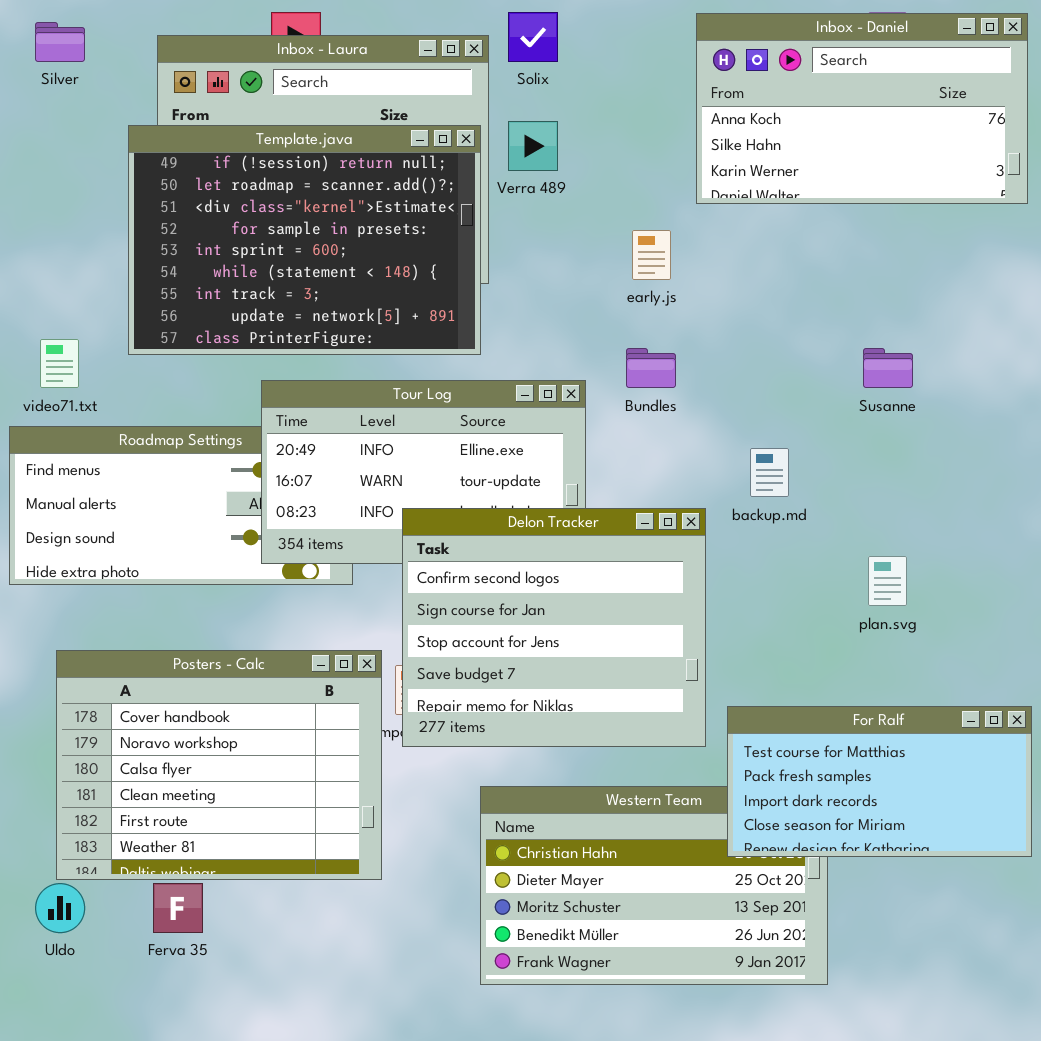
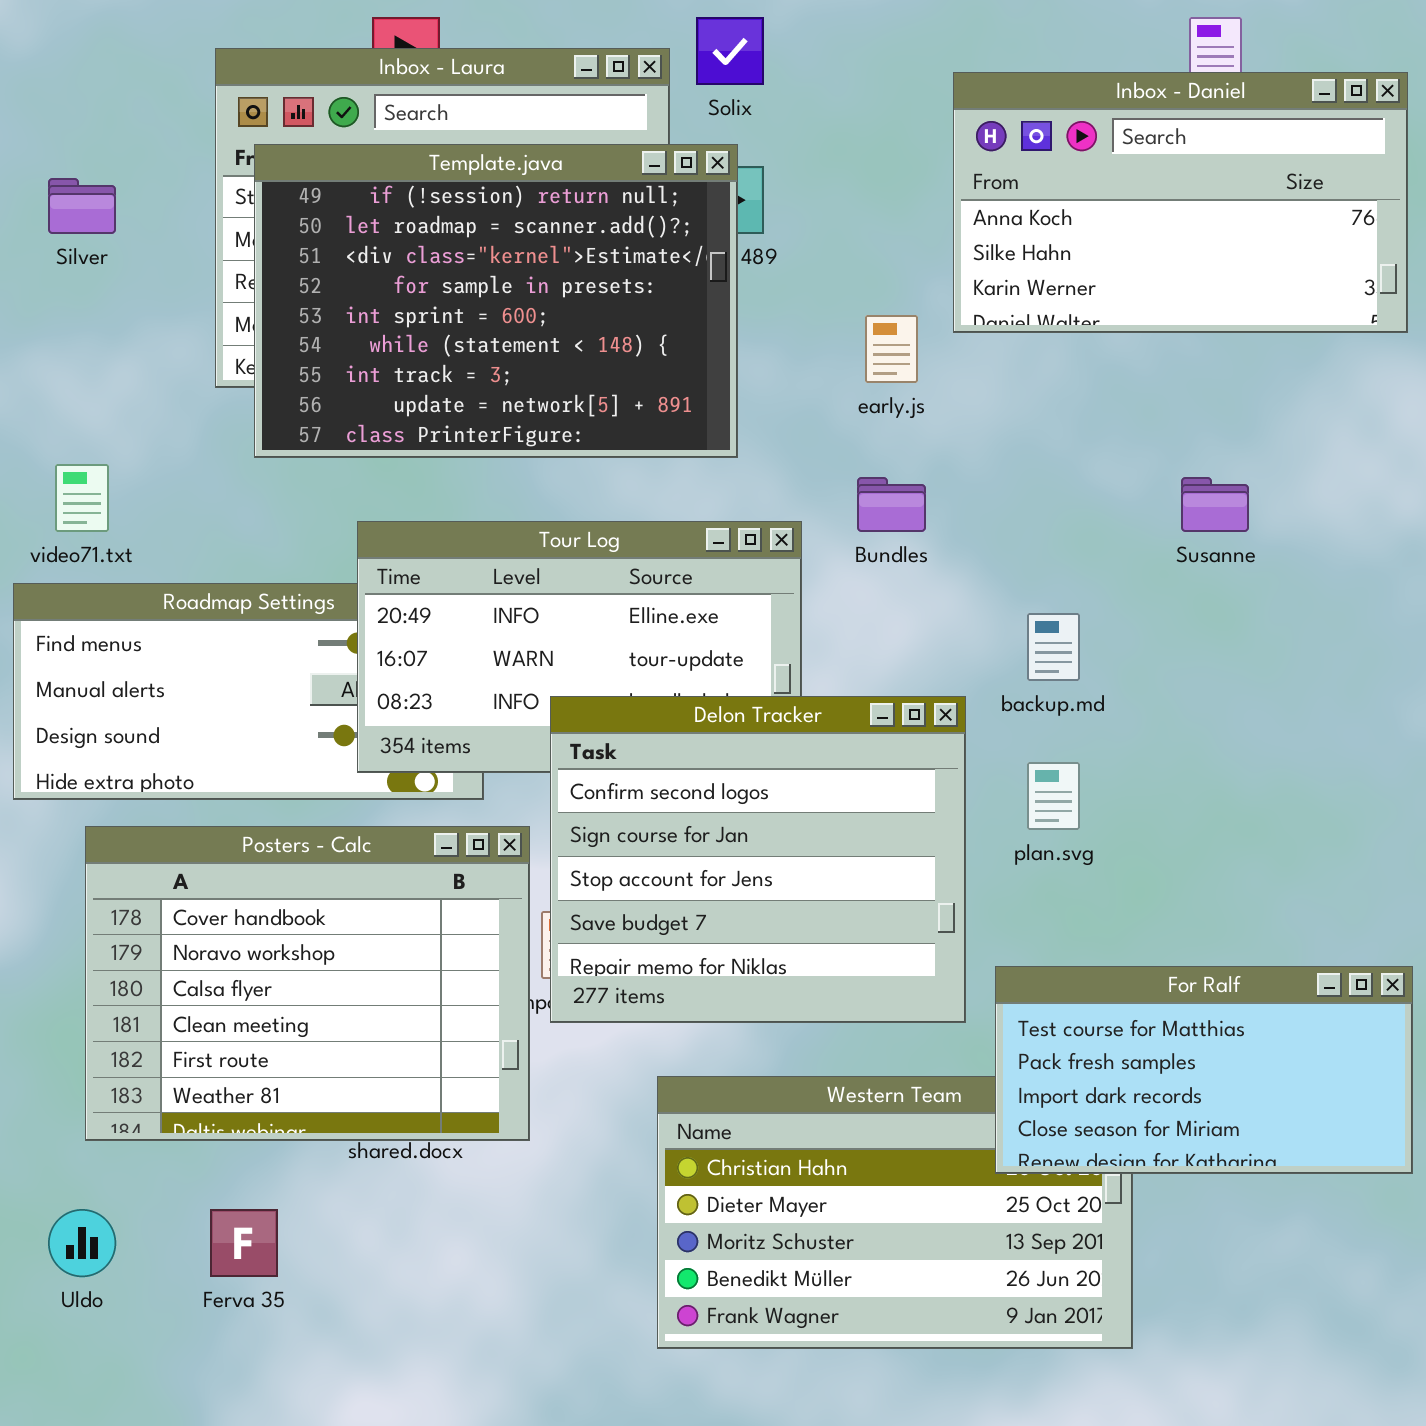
Inbox - Daniel: [696,13,1028,204] -> [953,72,1408,333], moved
Silver: [35,22,85,62] -> [48,178,116,234], moved
Template.java: [128,125,481,355] -> [254,144,738,458], moved
plan.svg: [868,556,907,606] -> [1027,762,1080,830], moved
Posters - Calc: [56,650,382,880] -> [85,826,530,1141], moved

